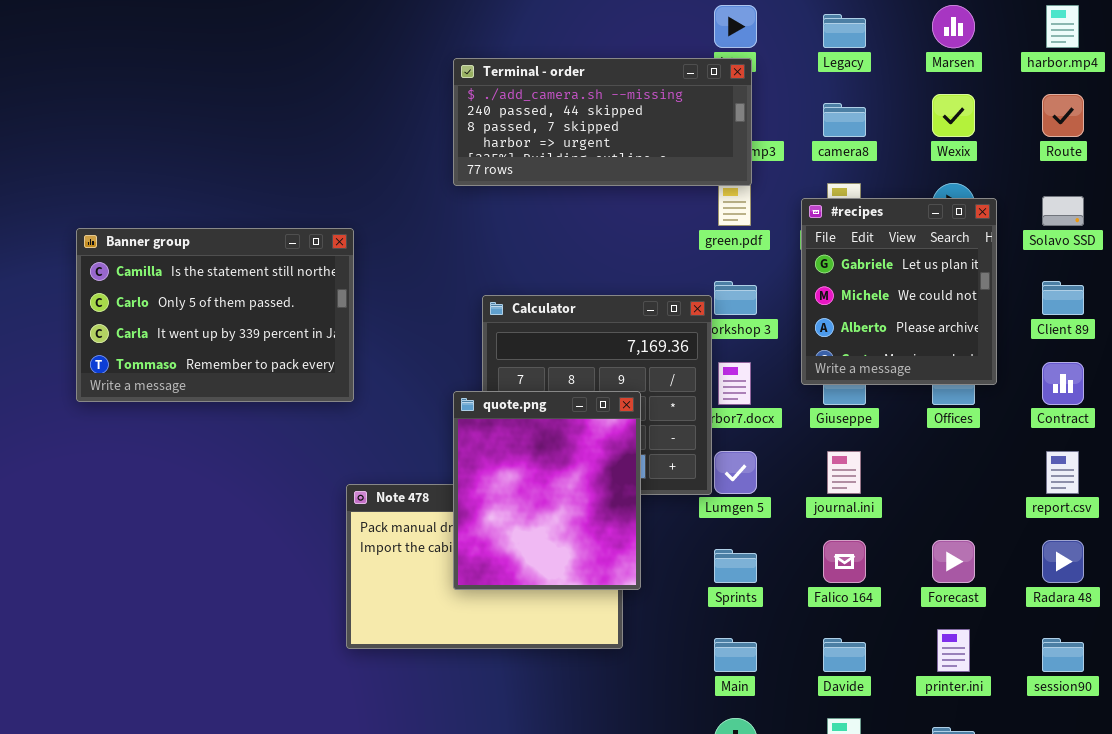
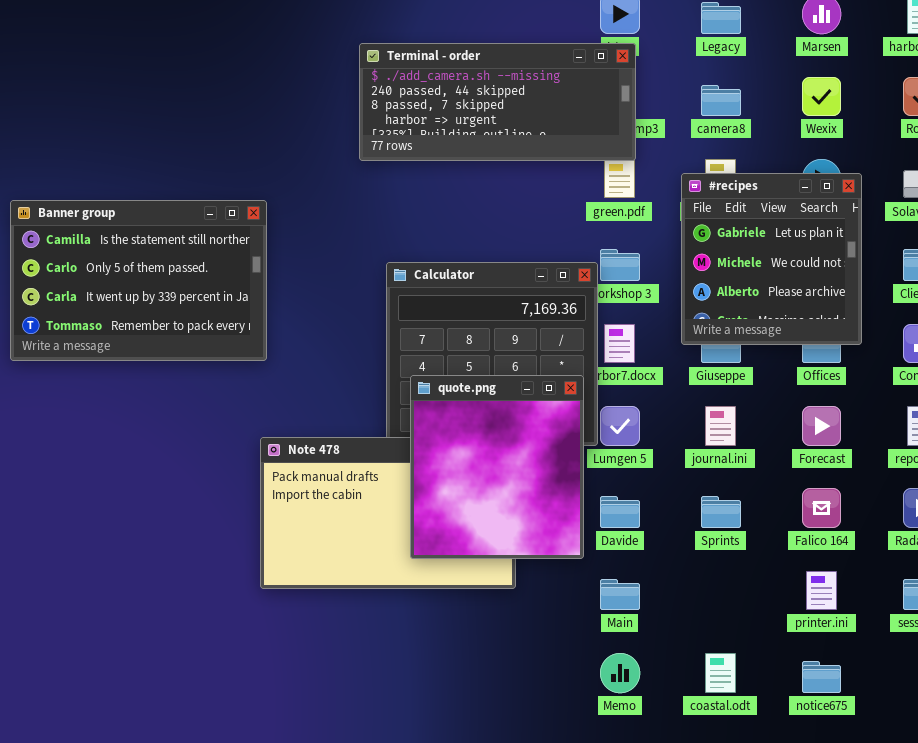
quote.png: [453,391,641,590] -> [410,375,584,559], moved
Falico 164: [823,540,866,583] -> [802,488,841,528], moved
Forecast: [932,540,975,583] -> [802,406,841,446], moved
Sprints: [714,549,757,583] -> [701,496,741,528], moved
Davide: [823,638,866,672] -> [600,496,640,528], moved

